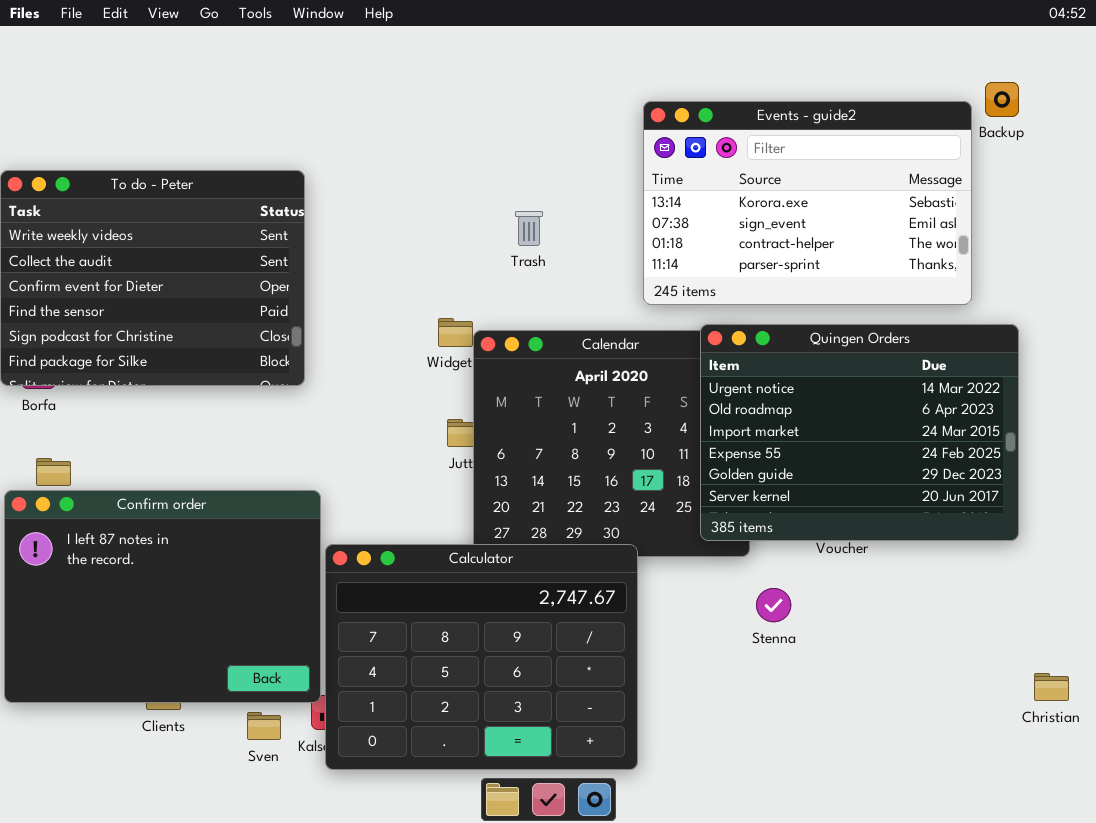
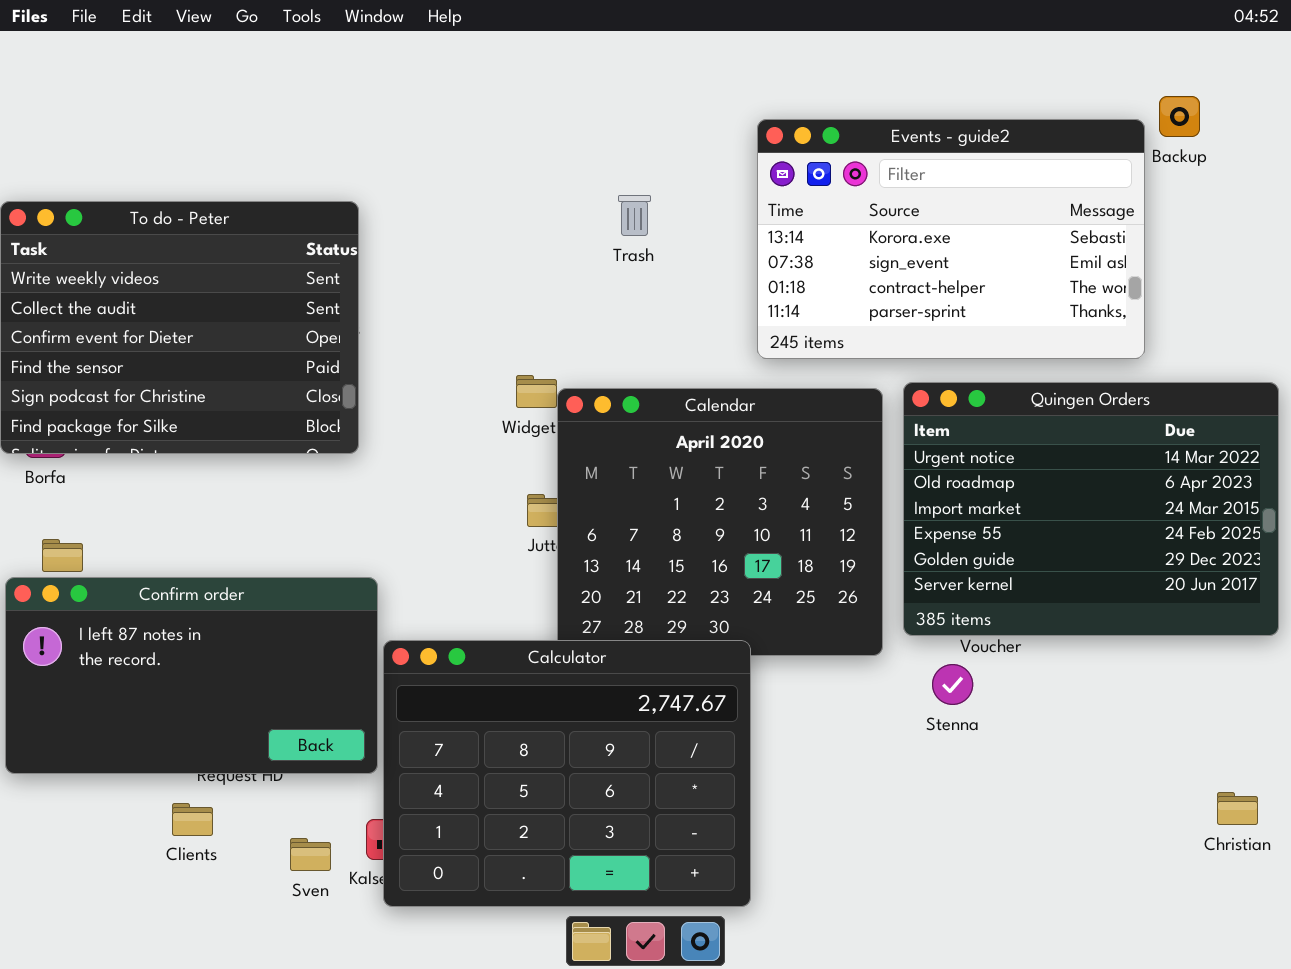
Trash: [515,211,543,246] -> [618,195,651,236], moved
Quingen Orders: [700,324,1019,541] -> [903,382,1279,636], moved
Confirm order: [4,490,321,703] -> [5,577,378,774], resized
Stenna: [756,588,791,622] -> [932,664,973,705], moved

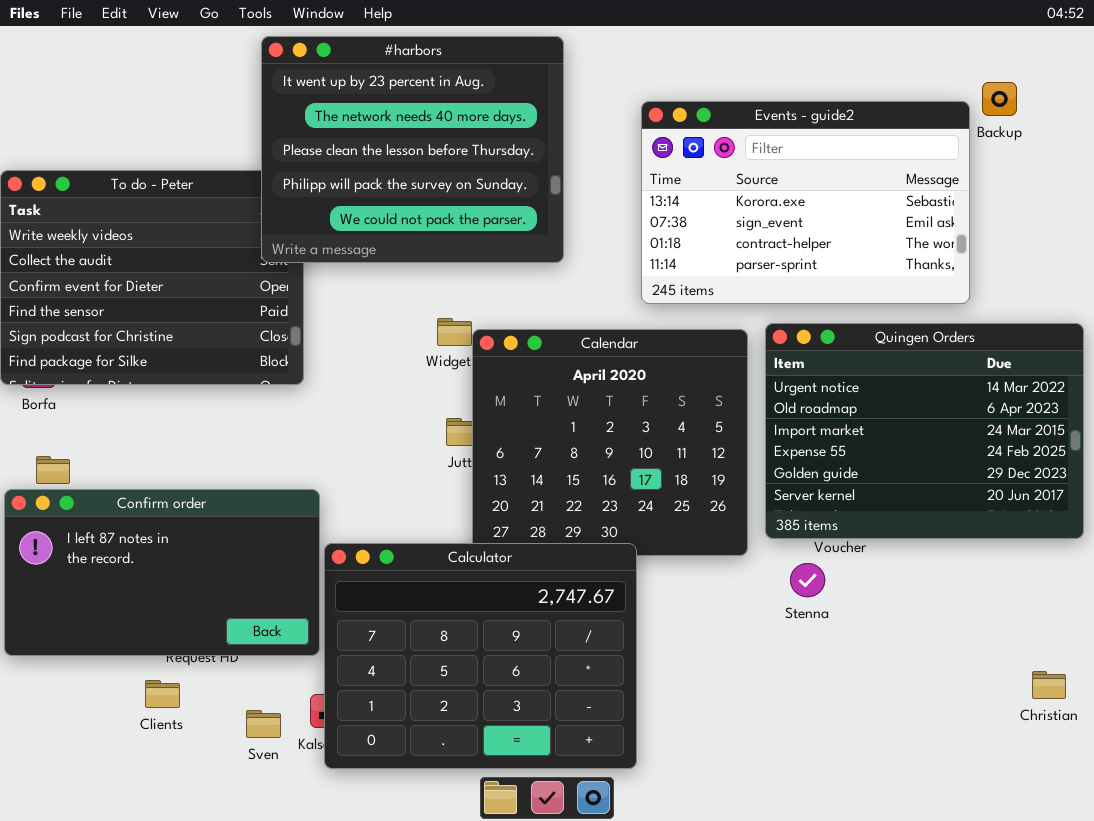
#harbors: none -> [261,36,564,263], opened

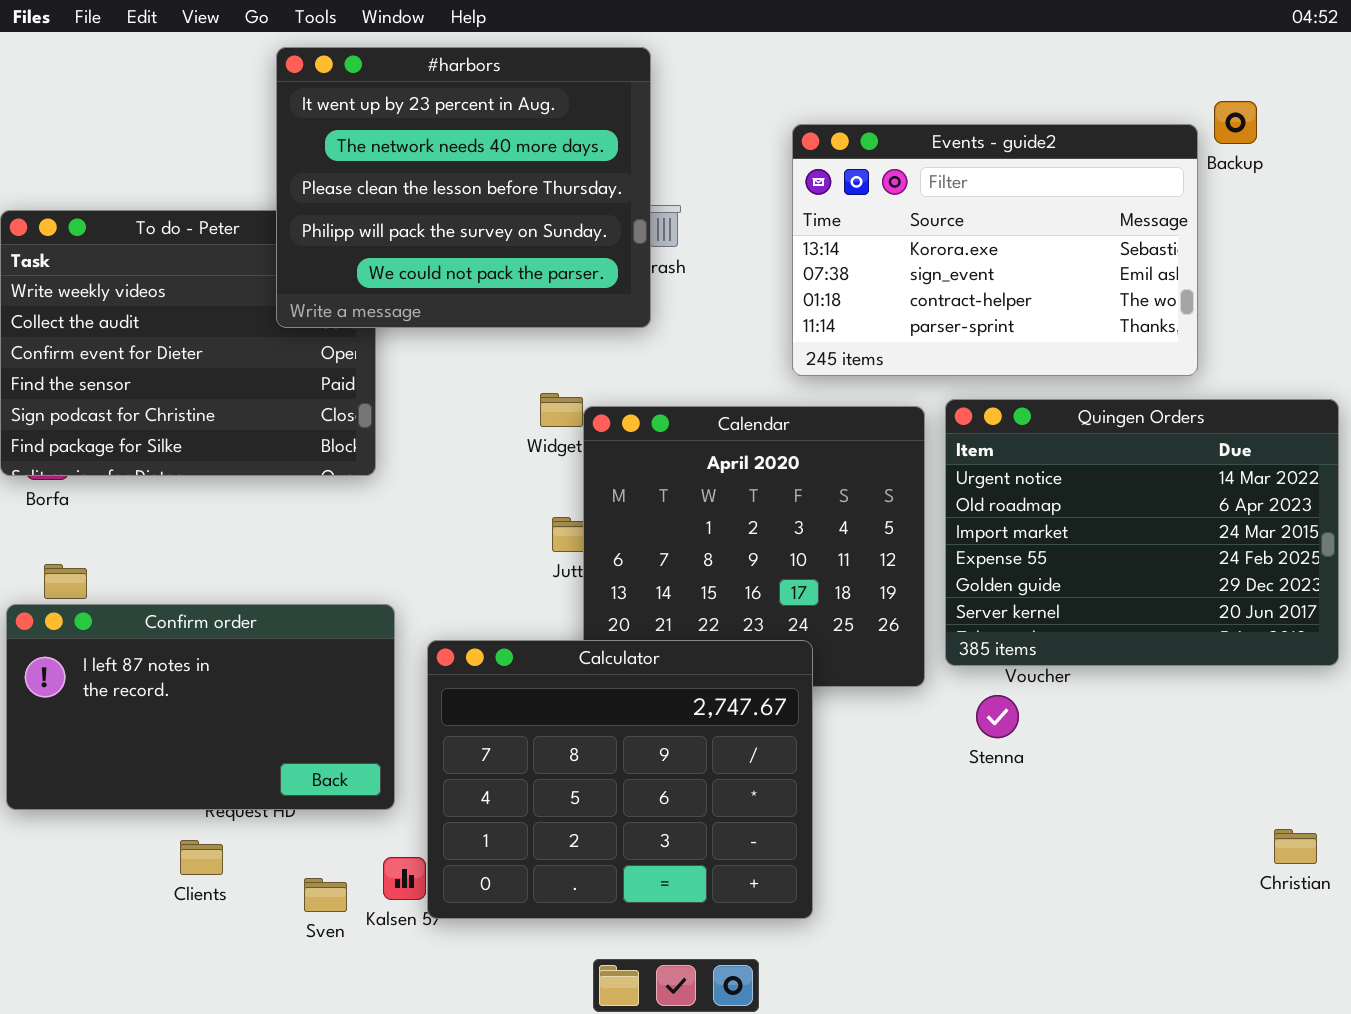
#harbors: [261,36,564,263] -> [276,47,651,328], moved
Calculator: [324,543,637,769] -> [427,640,813,919], moved

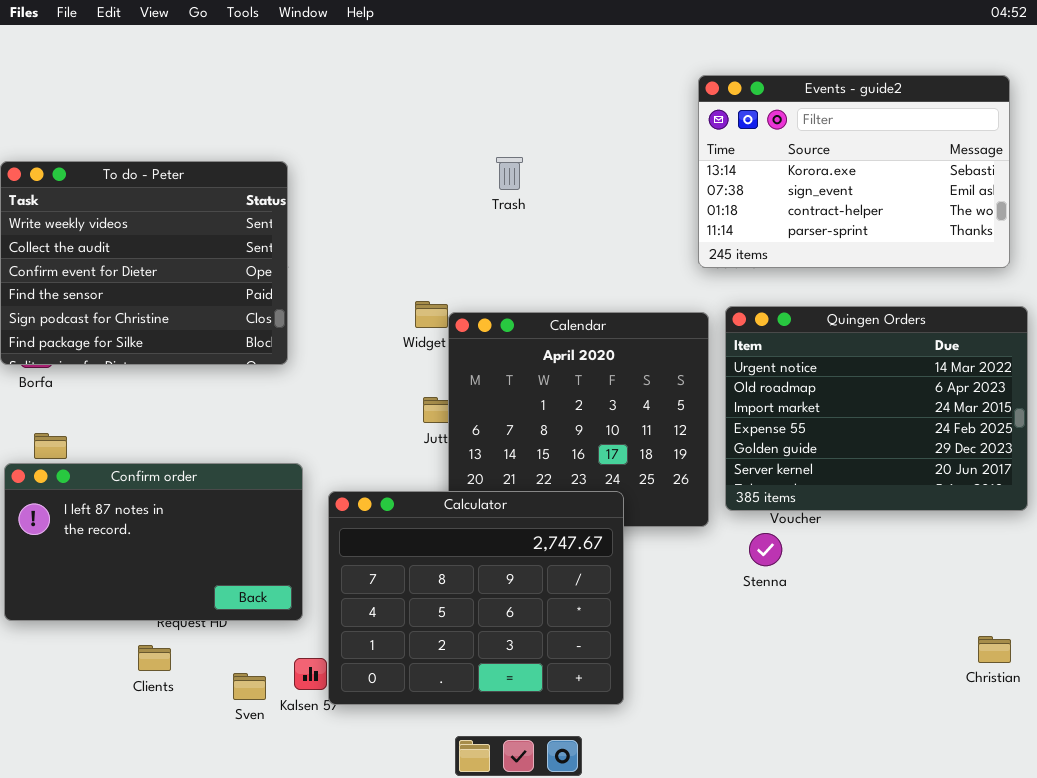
#harbors: [276,47,651,328] -> none, closed
Events - guide2: [792,124,1198,376] -> [698,75,1010,268], moved

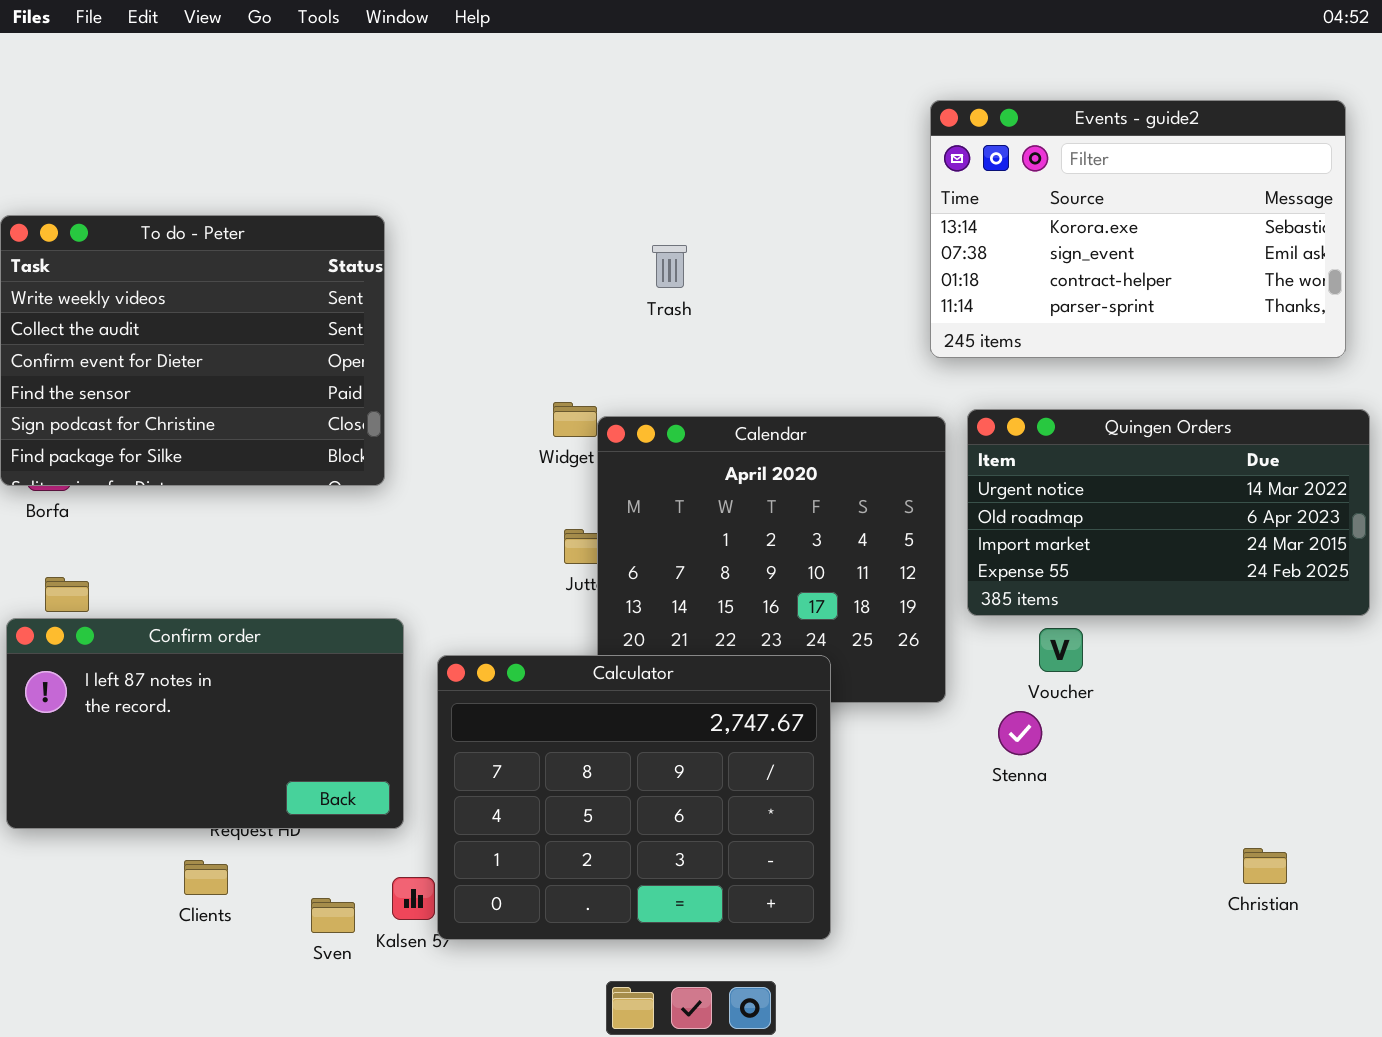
Trash: [496,157,523,190] -> [652,245,687,288], moved
Quingen Orders: [725,306,1028,511] -> [967,409,1370,616], resized
Christian: [978,636,1011,663] -> [1243,848,1287,884], moved

